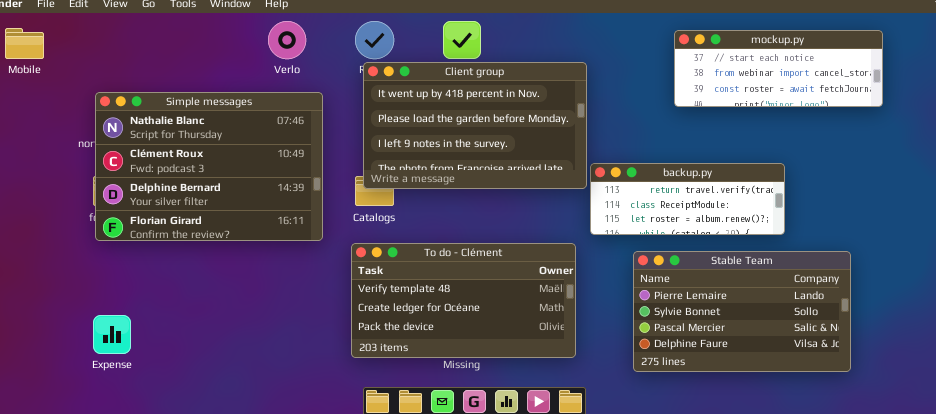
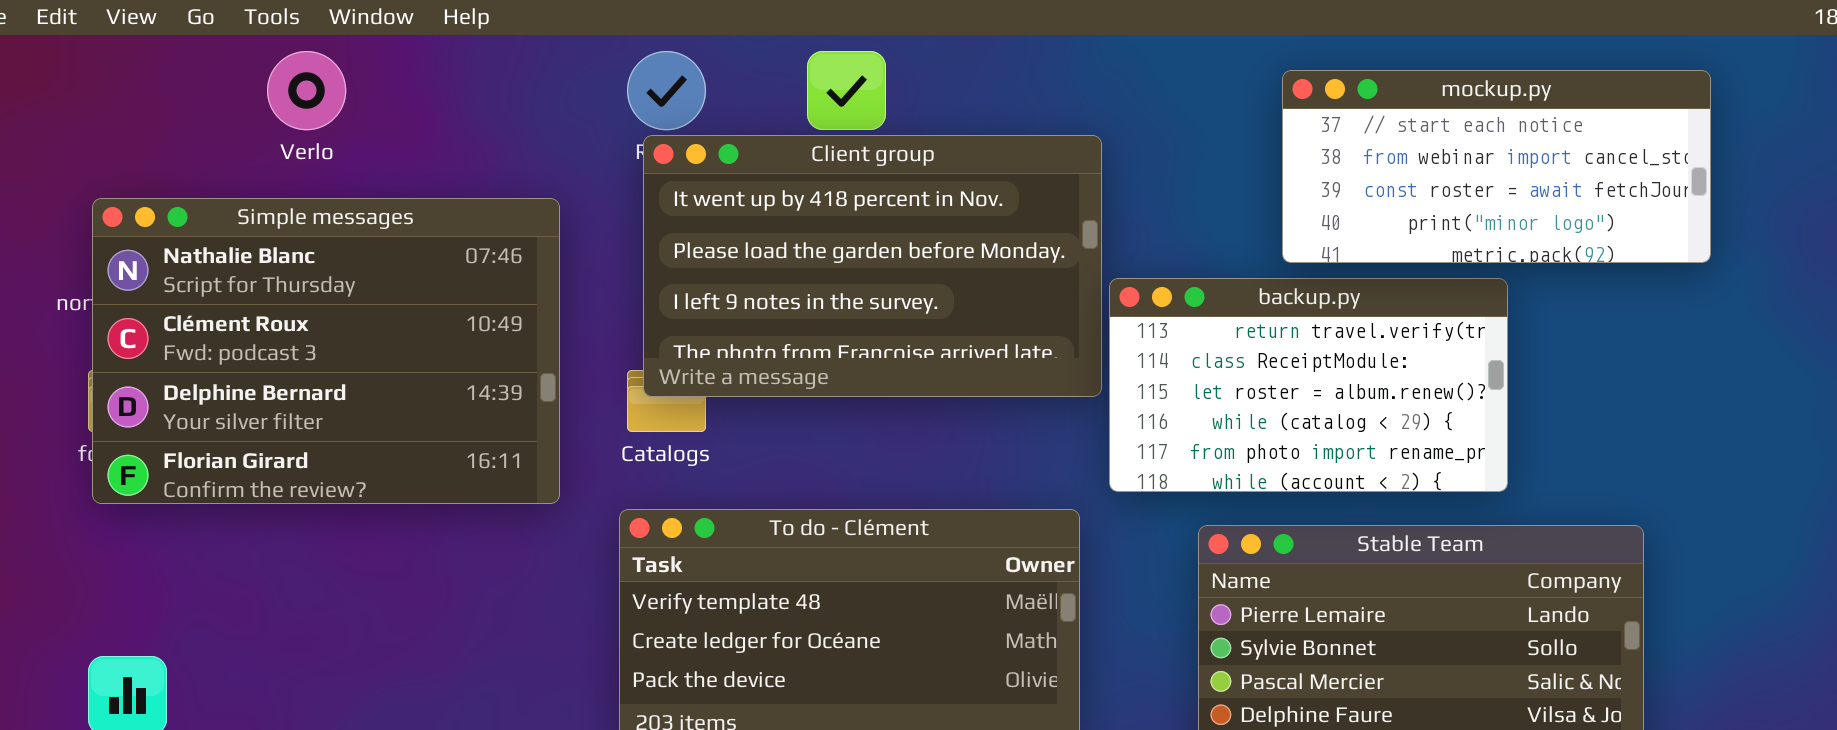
Verlo: [268,21,306,59] -> [267,51,346,130], moved
mockup.py: [674,30,883,107] -> [1282,70,1711,263], resized
backup.py: [590,163,785,235] -> [1109,278,1508,492], resized

